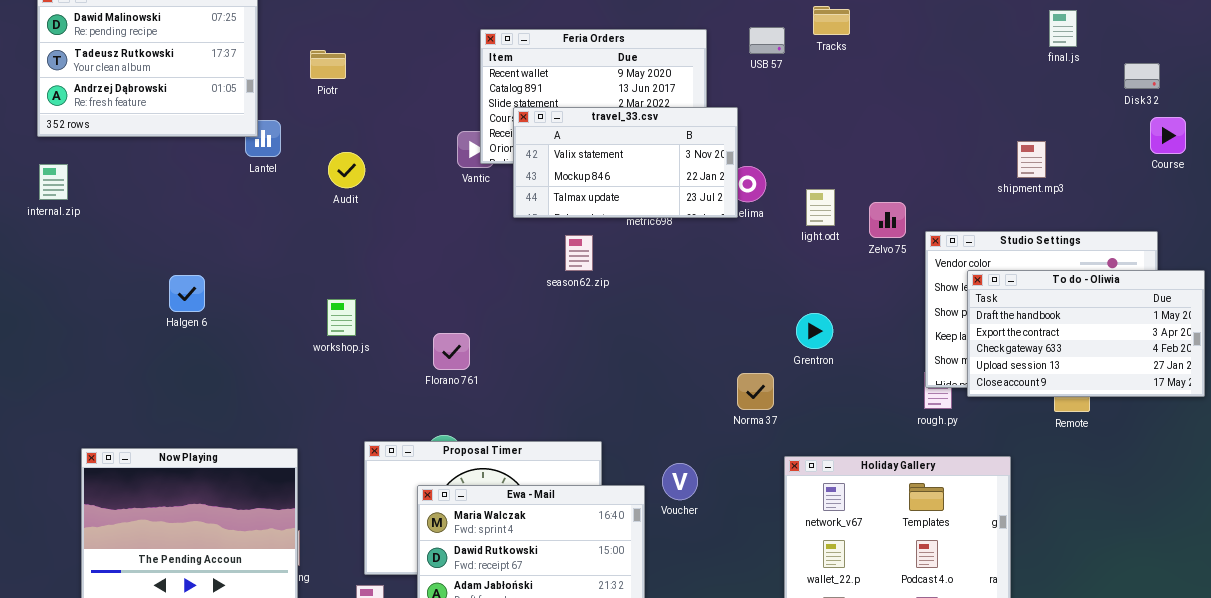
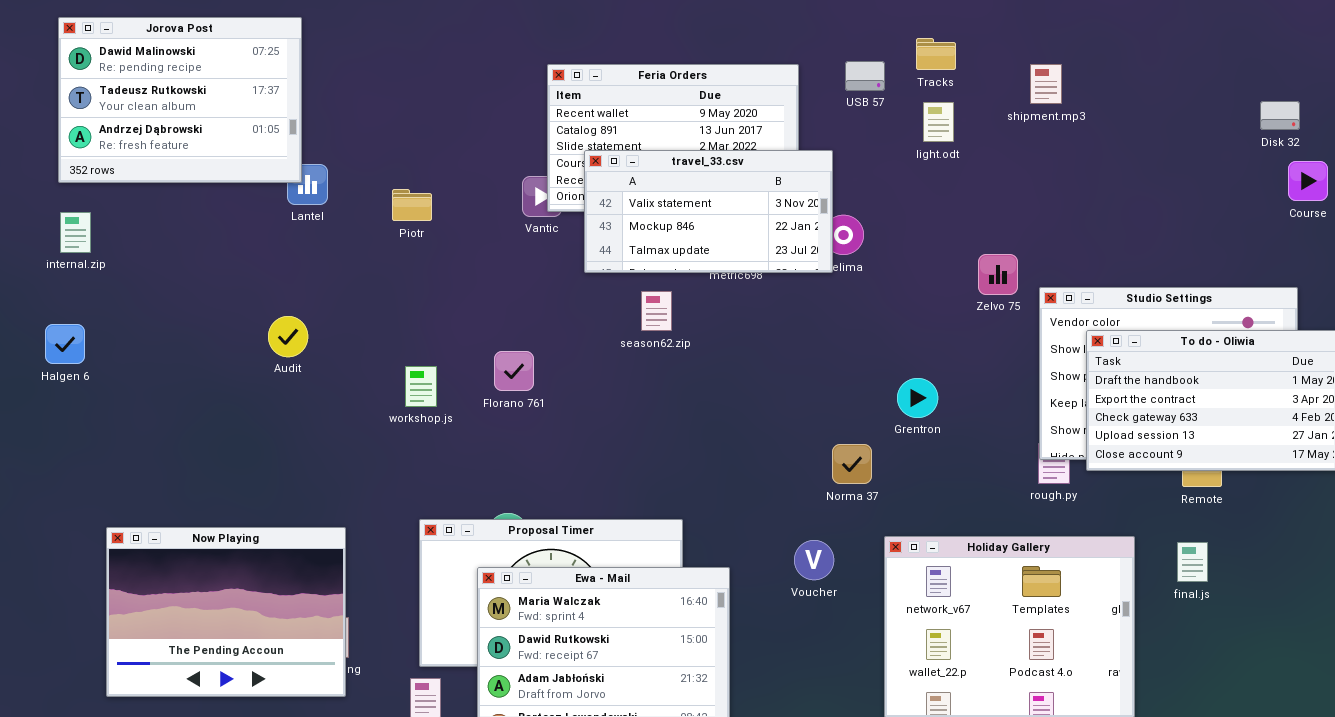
final.js: [1049,10,1077,47] -> [1177,542,1208,582], moved
Piotr: [310,50,346,79] -> [392,189,432,221], moved
shipment.mp3: [1017,141,1046,178] -> [1030,64,1062,104], moved
Audit: [328,152,365,188] -> [268,316,308,357], moved
light.odt: [806,189,835,226] -> [923,102,954,142], moved
Halgen 6: [169,275,205,312] -> [45,324,85,364], moved
workshop.js: [327,299,356,336] -> [405,366,437,407], moved
Florano 761: [433,333,470,370] -> [494,351,534,391], moved
Voucher: [662,463,698,500] -> [794,540,834,580], moved

